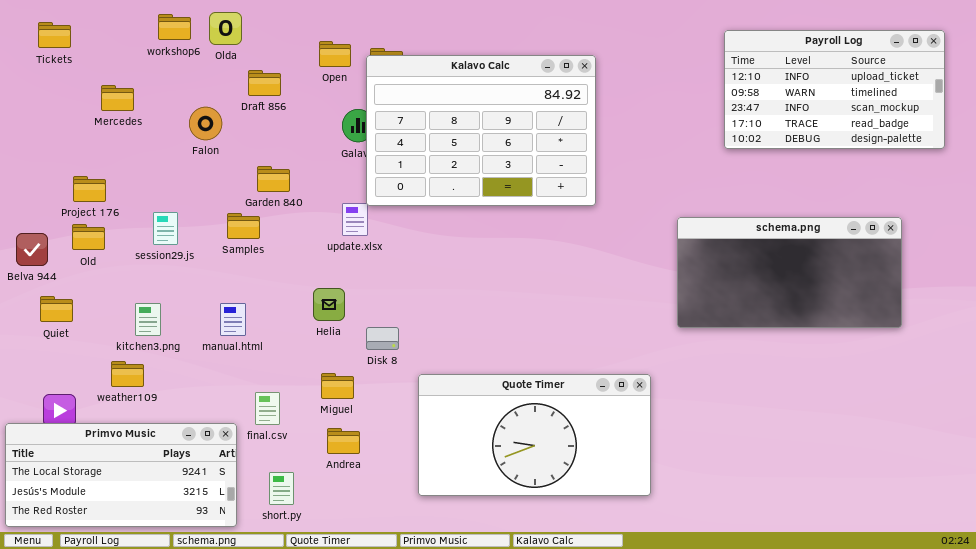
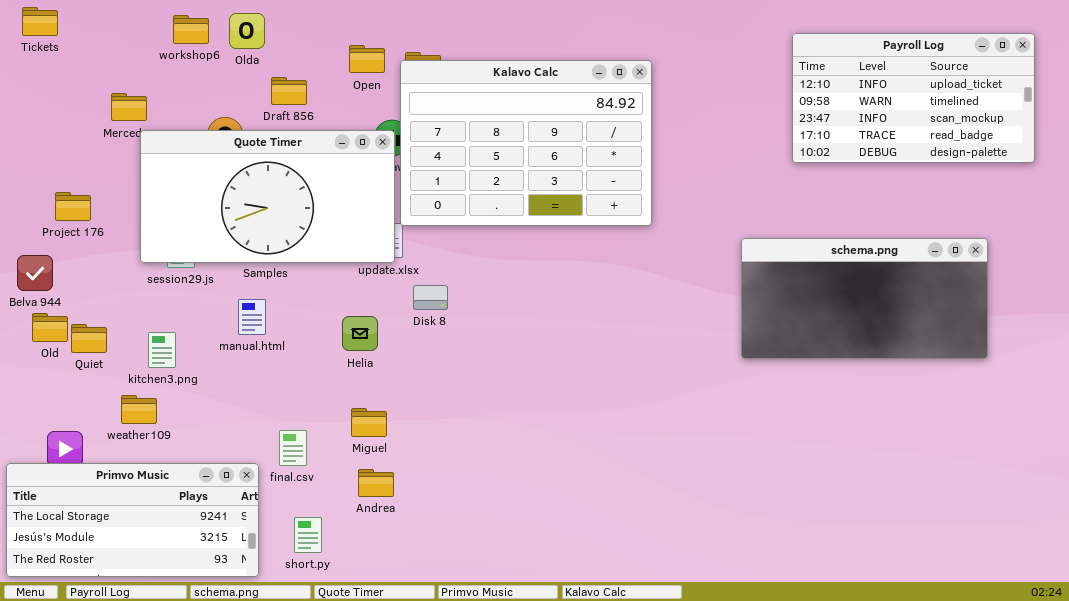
Tickets: [38,22,71,48] -> [22,7,58,36], moved
Project 176: [73,176,106,202] -> [55,192,91,221], moved
Old: [72,224,105,250] -> [32,313,68,342], moved
Quiet: [40,296,73,322] -> [71,324,107,353], moved
manual.html: [220,303,246,336] -> [238,299,266,335], moved
Disk 8: [366,327,399,350] -> [413,285,448,310], moved
Quote Timer: [418,374,651,496] -> [140,130,395,263], moved

